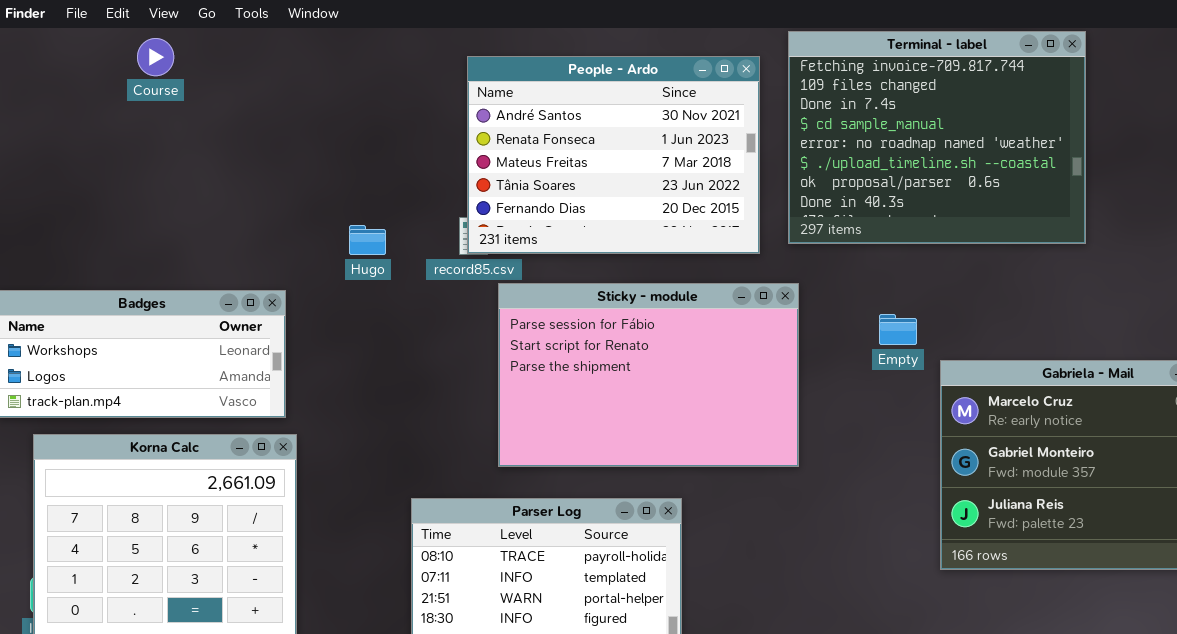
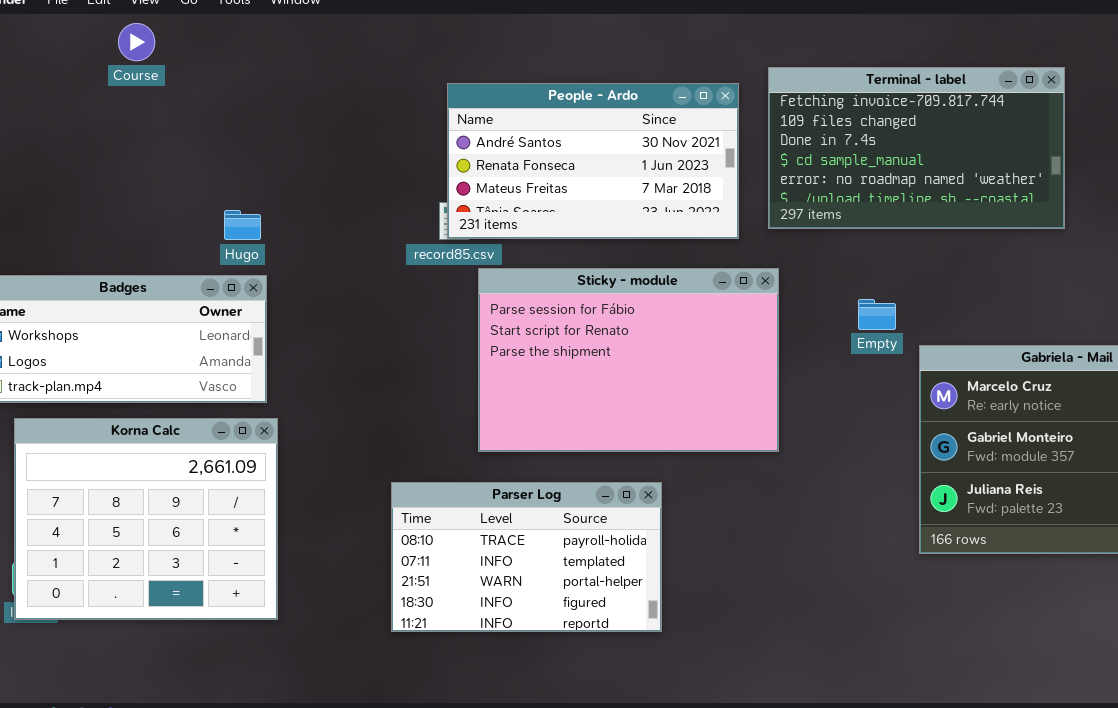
Terminal - label: [788,31,1086,244] -> [768,67,1065,229], resized
People - Ardo: [467,56,760,254] -> [447,83,739,239], resized
Hugo: [349,225,386,255] -> [224,210,261,240], moved

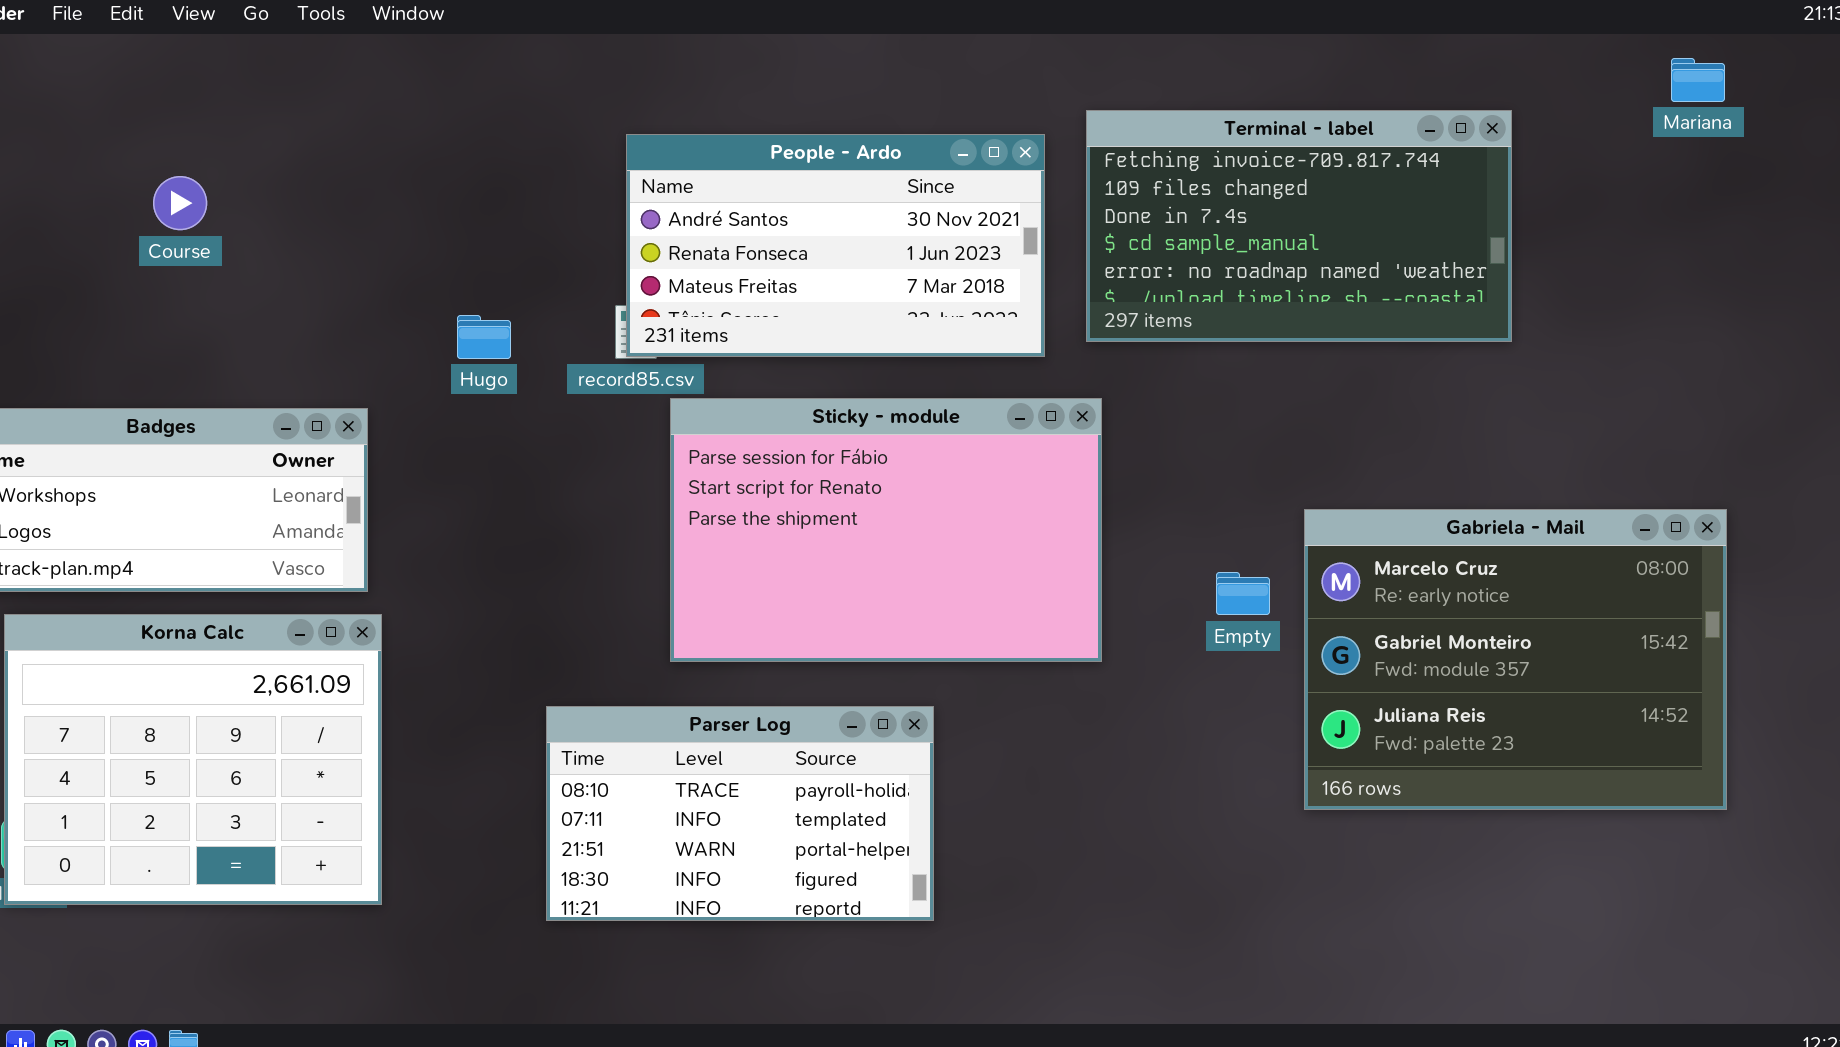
Course: [118,23,155,61] -> [153,176,207,230], moved
Hugo: [224,210,261,240] -> [457,315,511,359], moved
Empty: [858,299,896,330] -> [1216,572,1270,615], moved

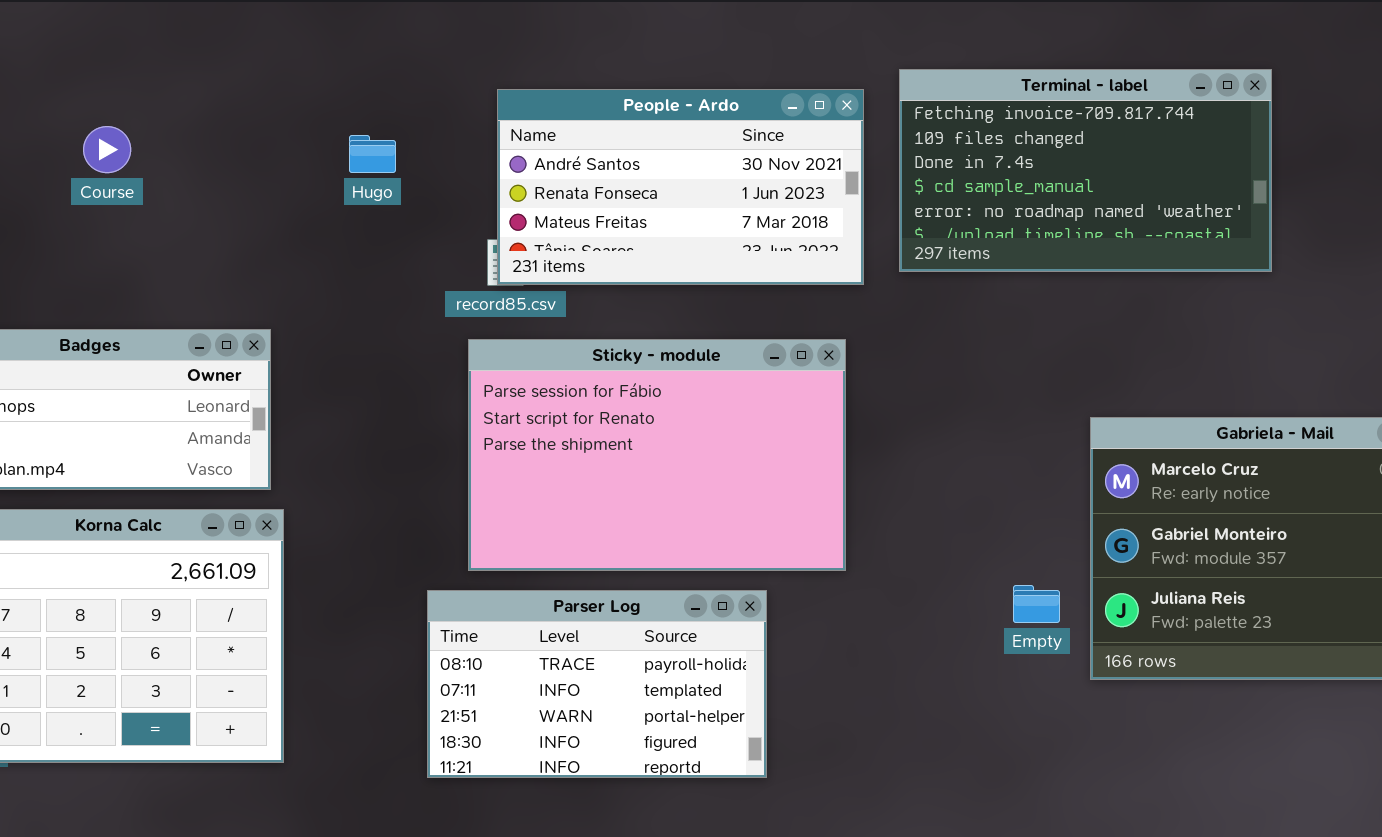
Hugo: [457,315,511,359] -> [349,135,396,173], moved
Sticky - module: [670,398,1102,662] -> [468,339,846,571], moved
Empty: [1216,572,1270,615] -> [1013,585,1060,623], moved

